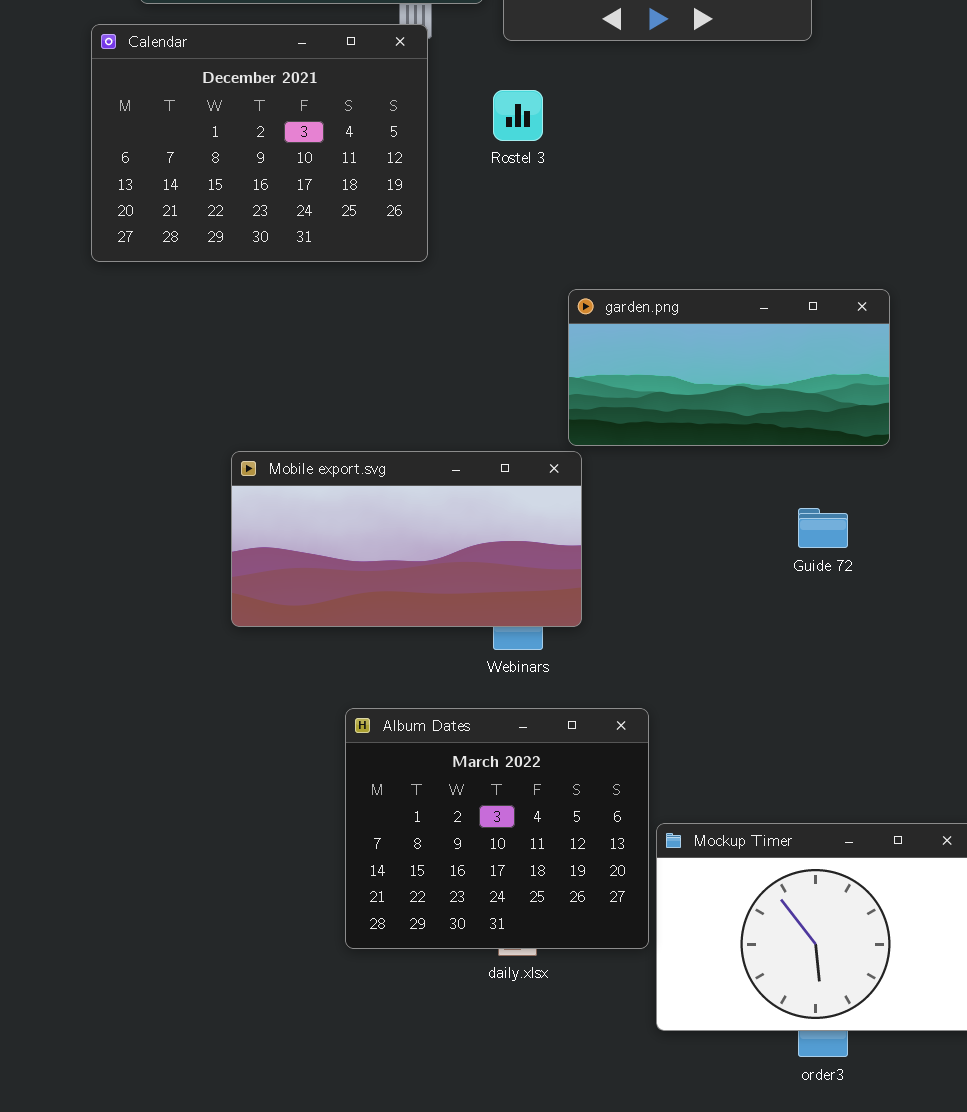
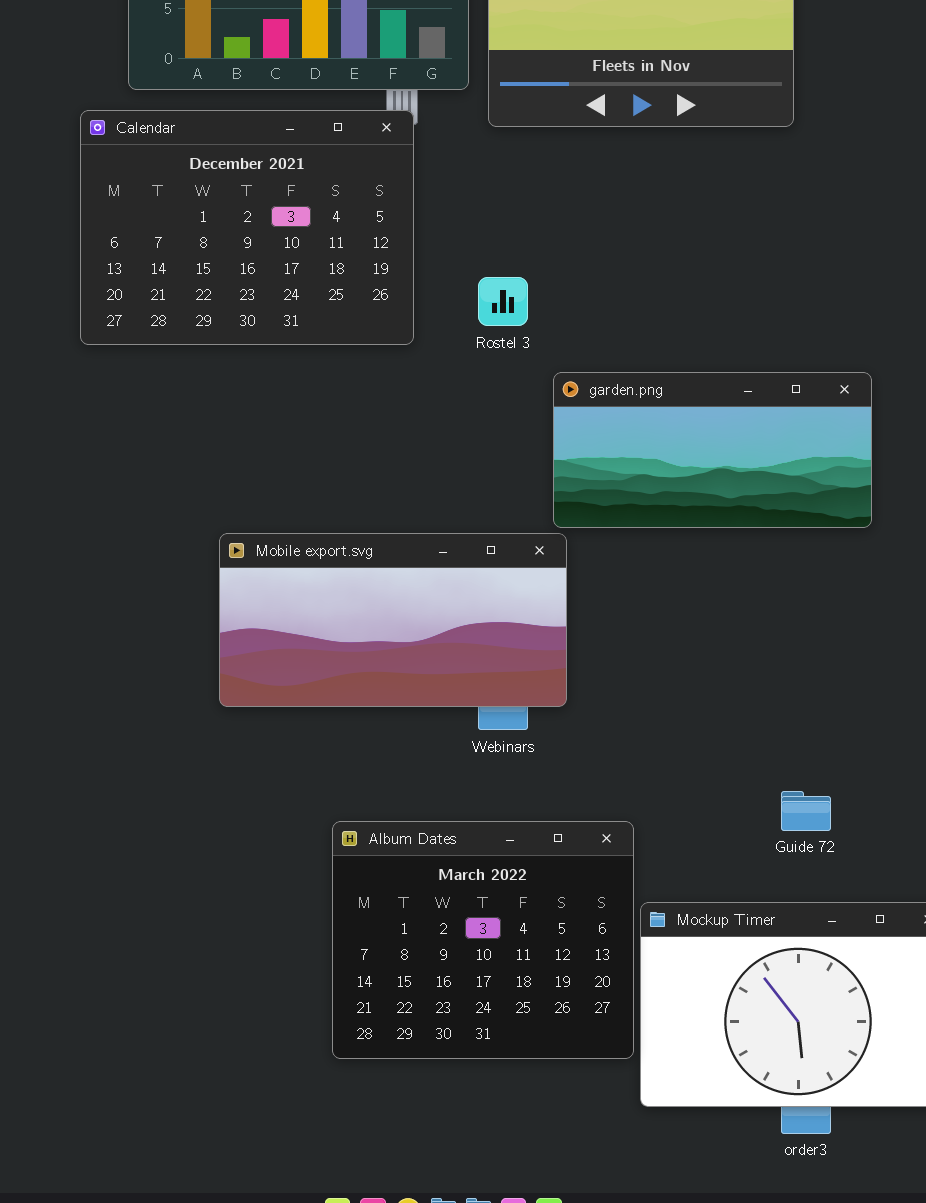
Rostel 3: [493,90,543,141] -> [478,277,528,326], moved
Guide 72: [798,508,848,548] -> [781,791,831,831], moved
Album Dates: [345,708,649,949] -> [332,821,634,1059], moved

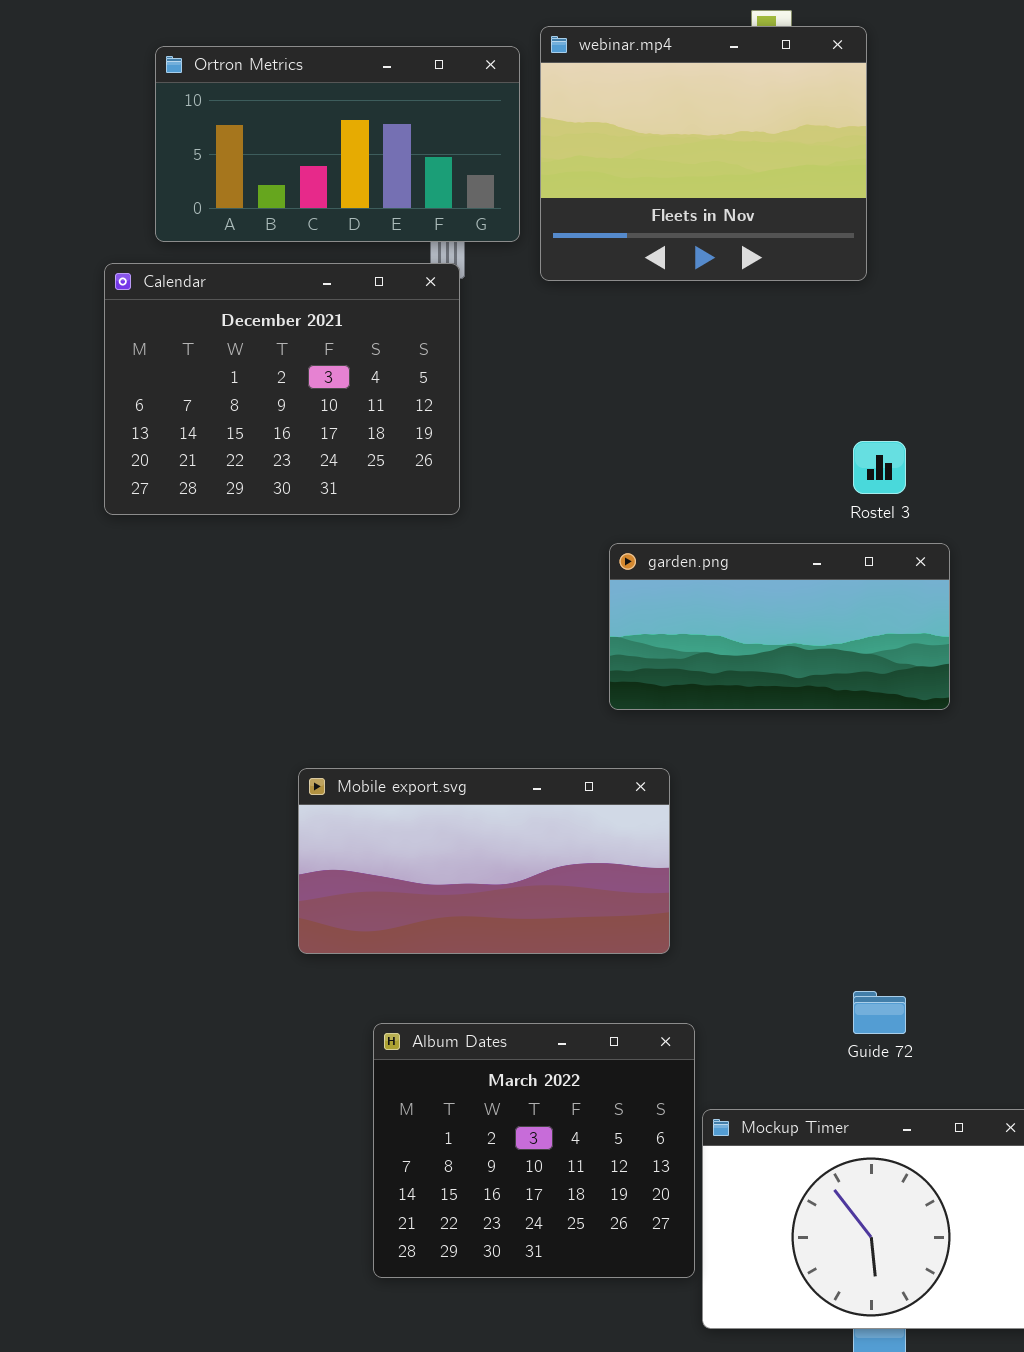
Rostel 3: [478,277,528,326] -> [853,441,906,494], moved
Mobile export.svg: [219,533,567,707] -> [298,768,670,954], moved

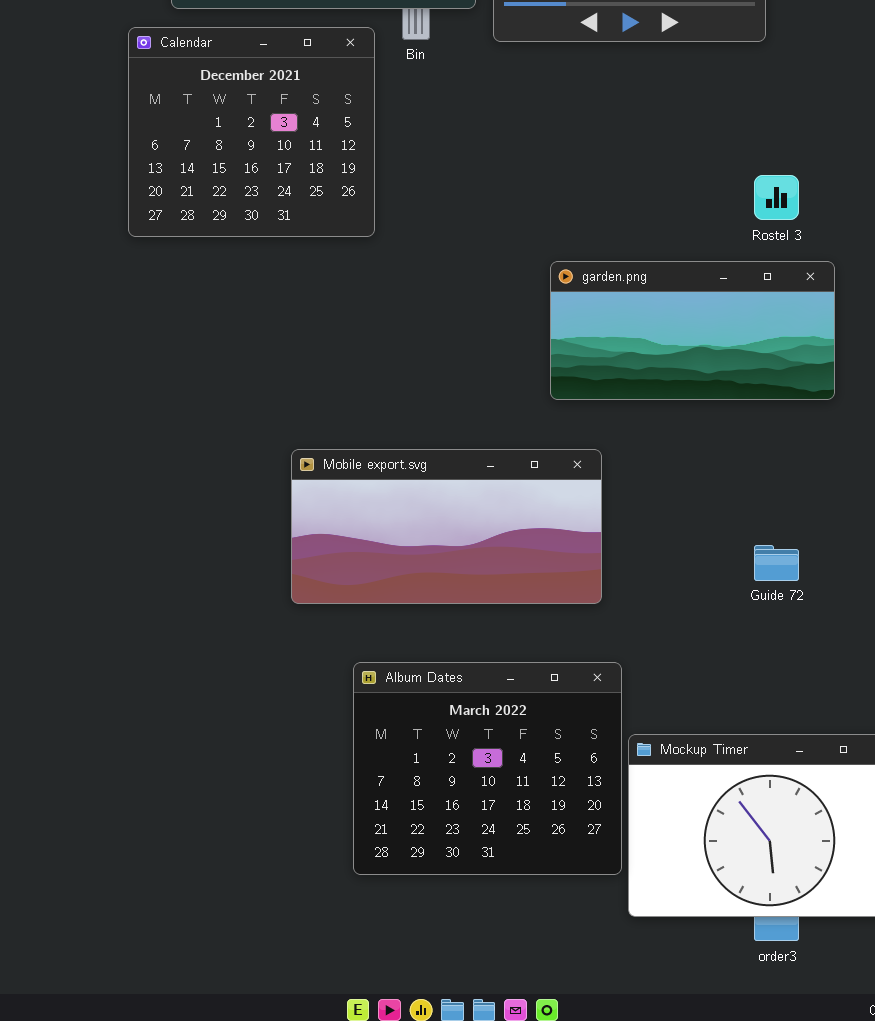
Calendar: [104,263,460,515] -> [128,27,375,237], resized
Guide 72: [853,991,906,1034] -> [754,545,799,581], moved

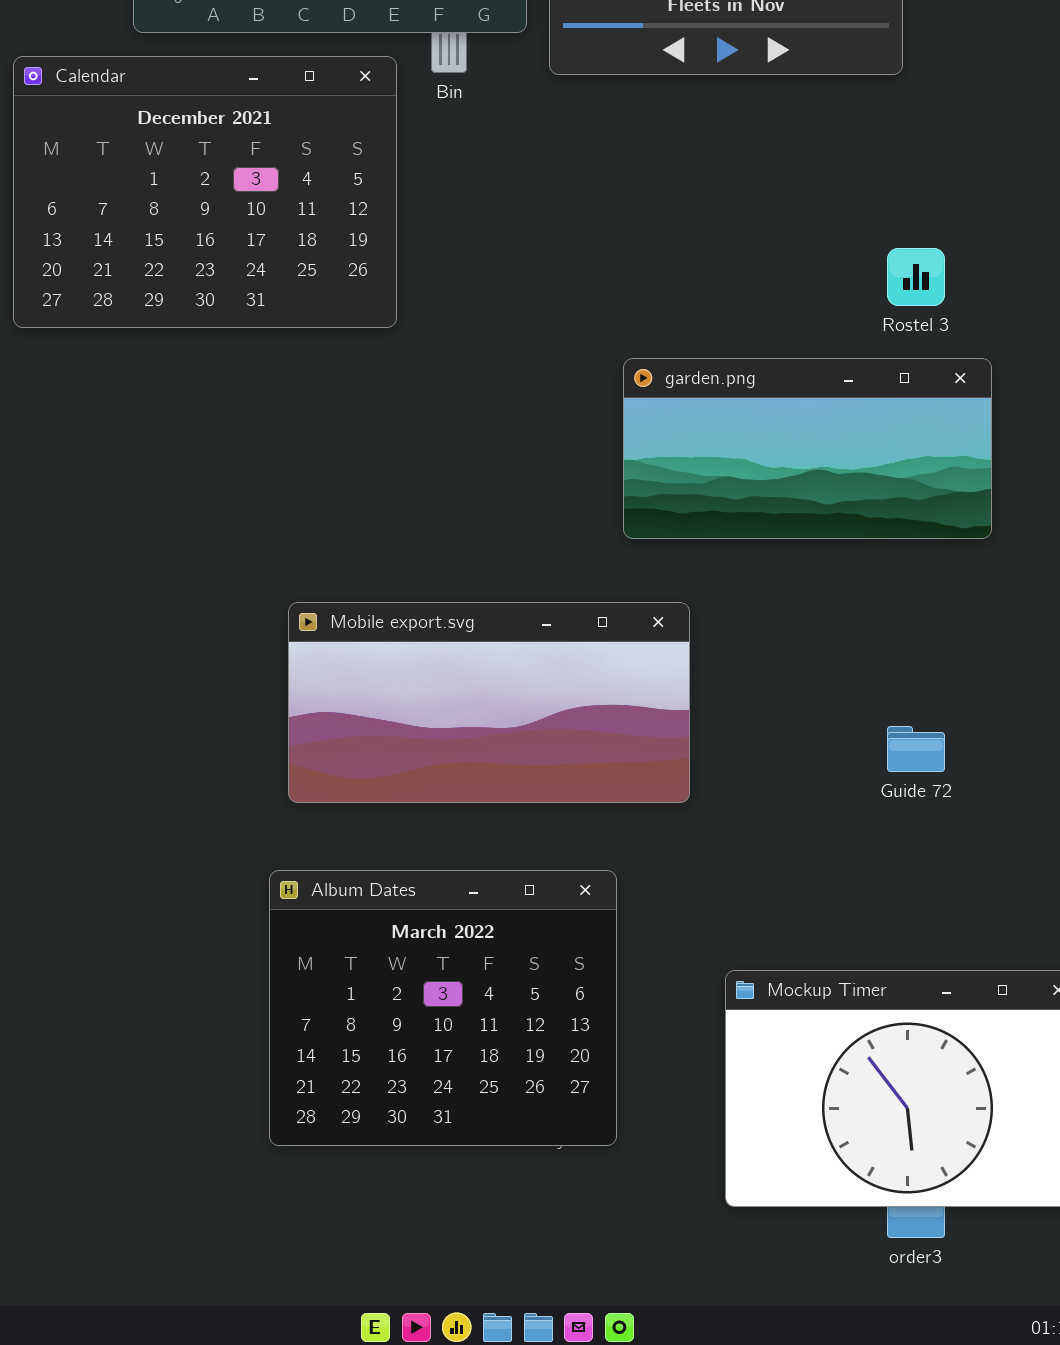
Calendar: [128,27,375,237] -> [13,56,397,328], resized
Album Dates: [353,662,622,875] -> [269,870,617,1146], moved

